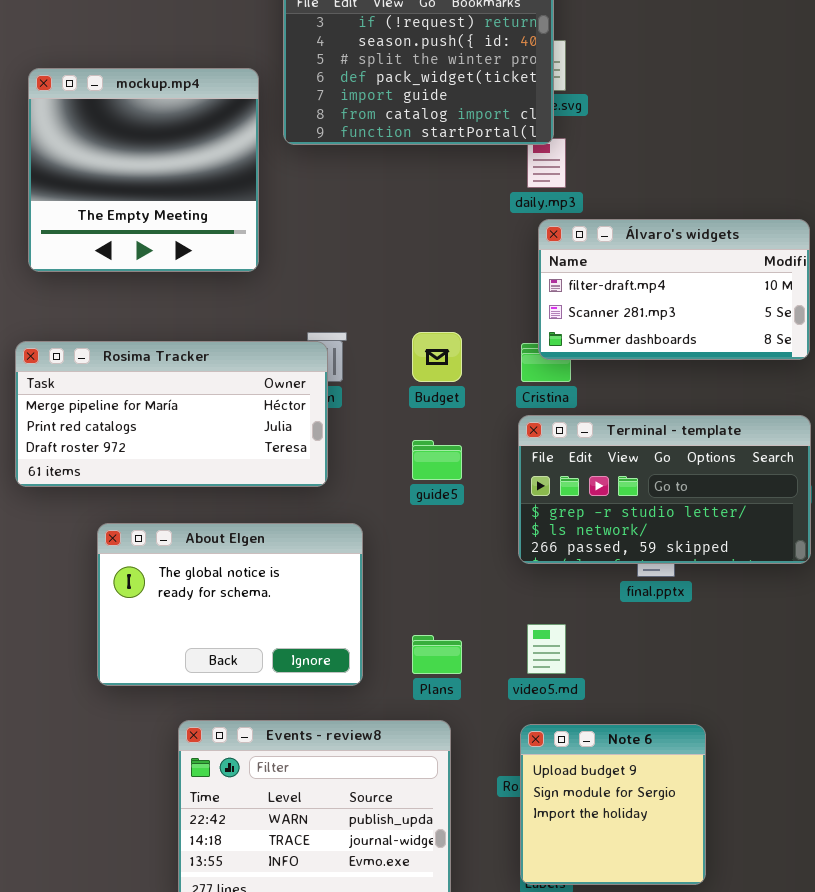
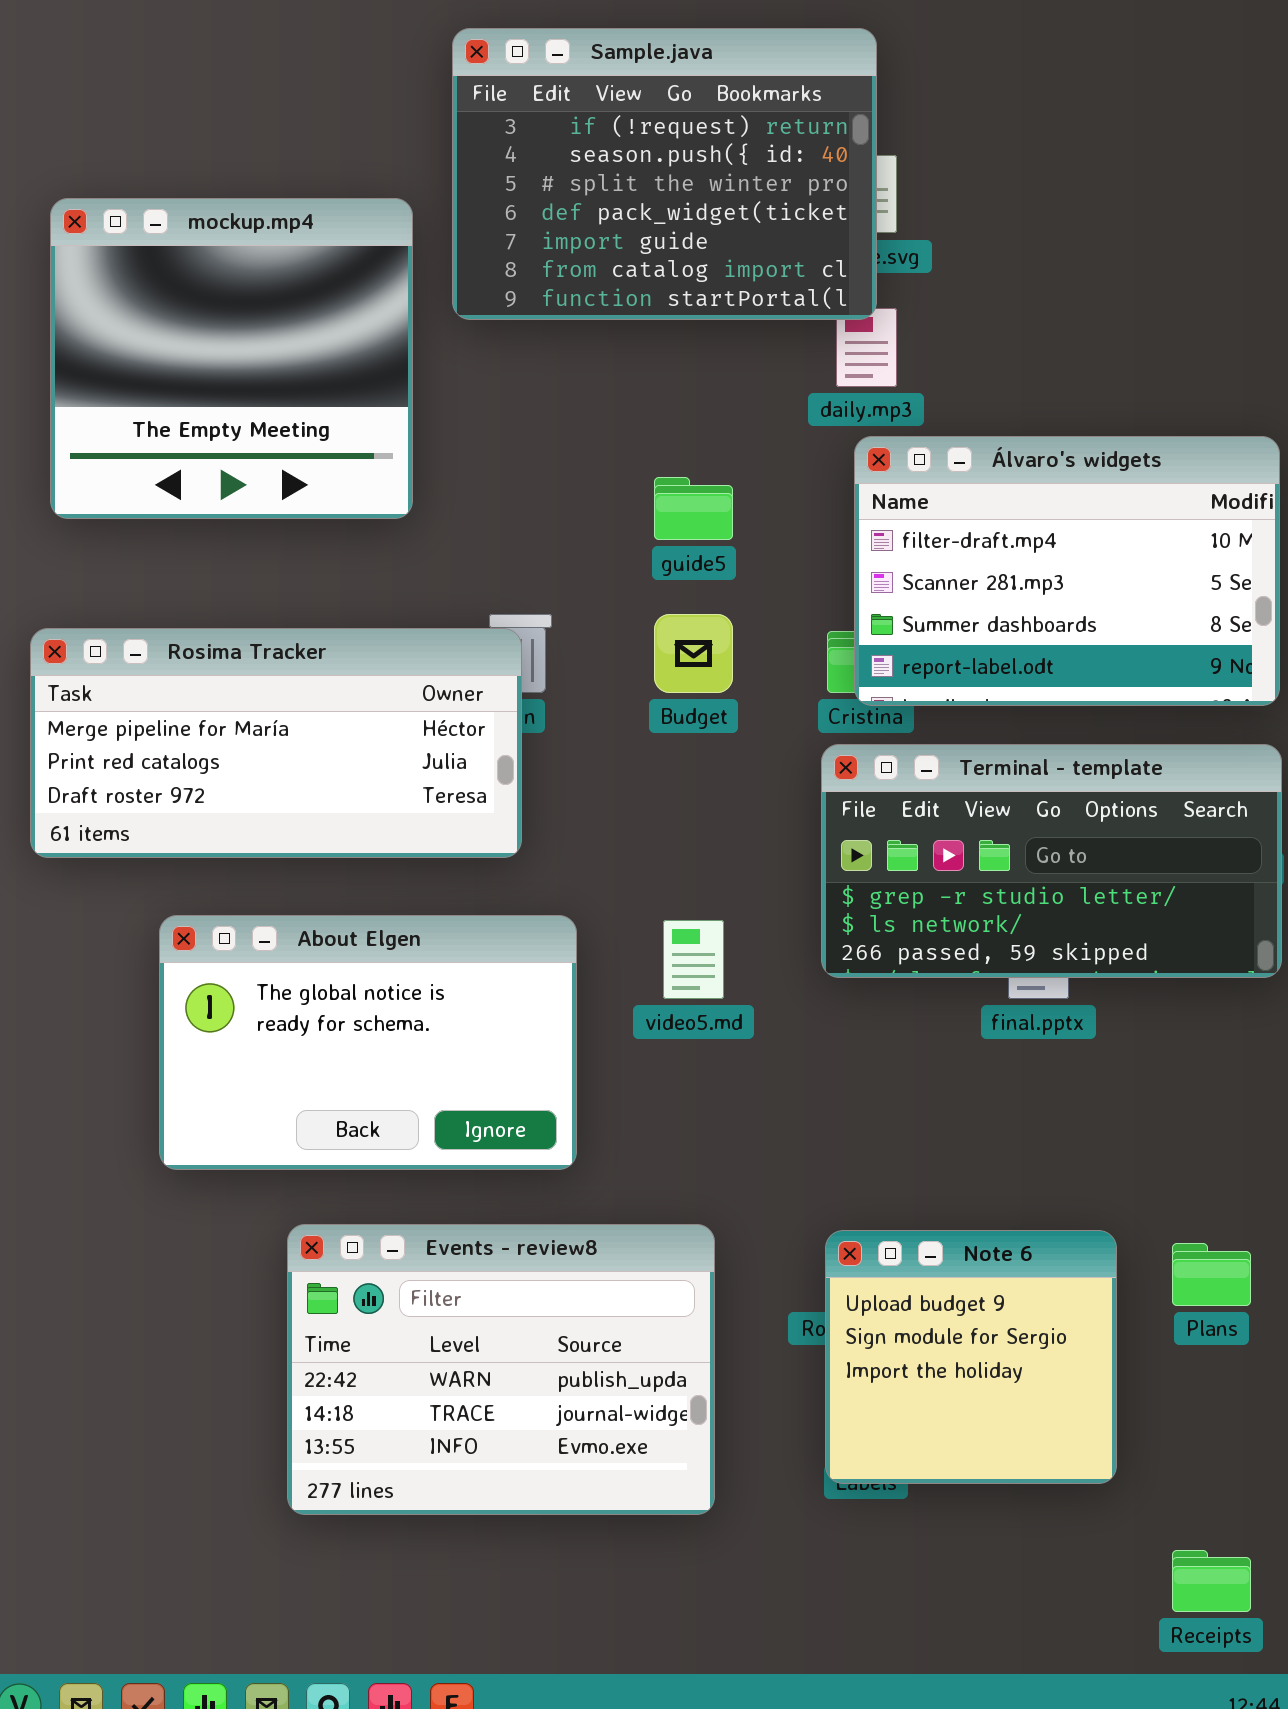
Álvaro's widgets: [538,219,810,360] -> [854,436,1280,706], resized
guide5: [412,440,462,480] -> [654,477,733,540], moved
video5.md: [527,624,566,674] -> [663,920,724,999], moved
Plans: [412,635,462,674] -> [1172,1243,1251,1306], moved

